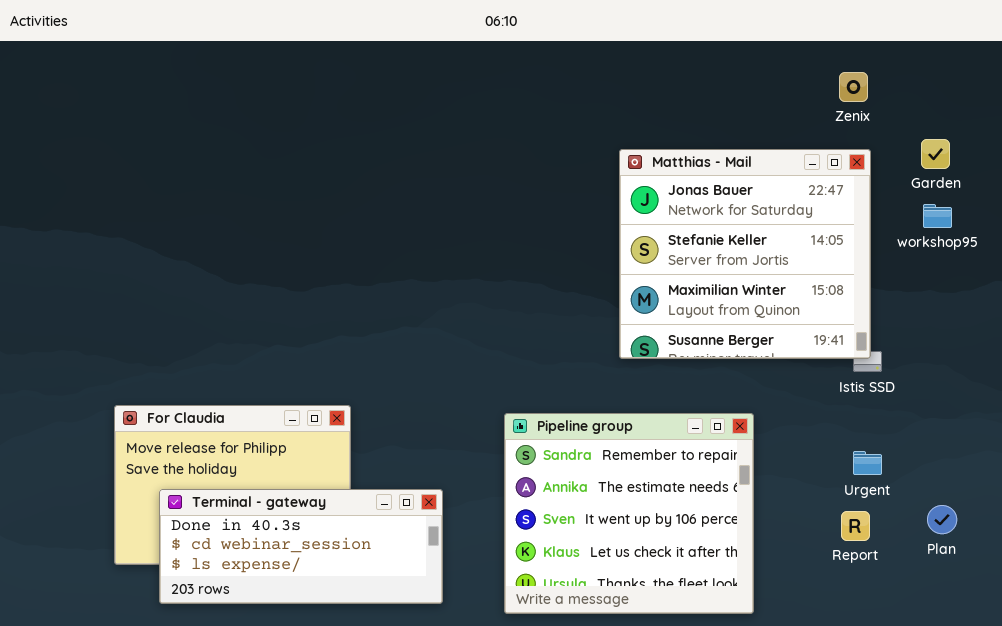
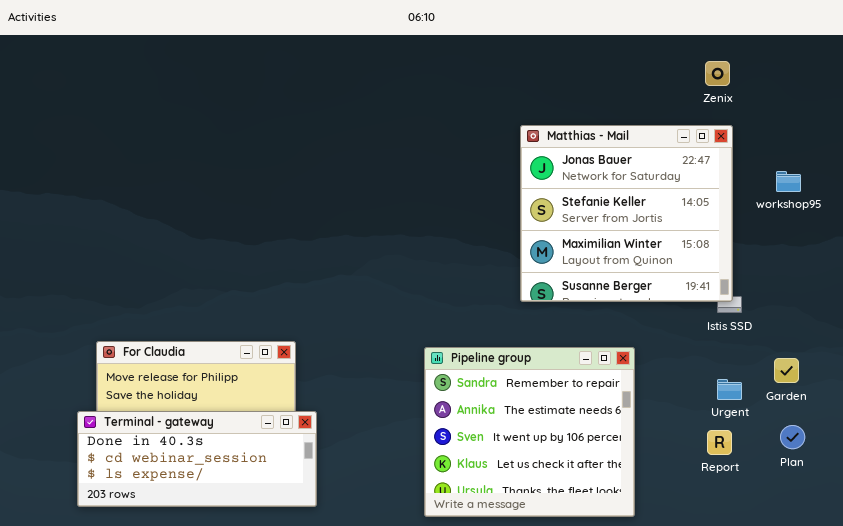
Garden: [921,139,950,169] -> [774,358,799,383], moved
Terminal - gateway: [159,489,443,604] -> [77,411,317,507], moved

